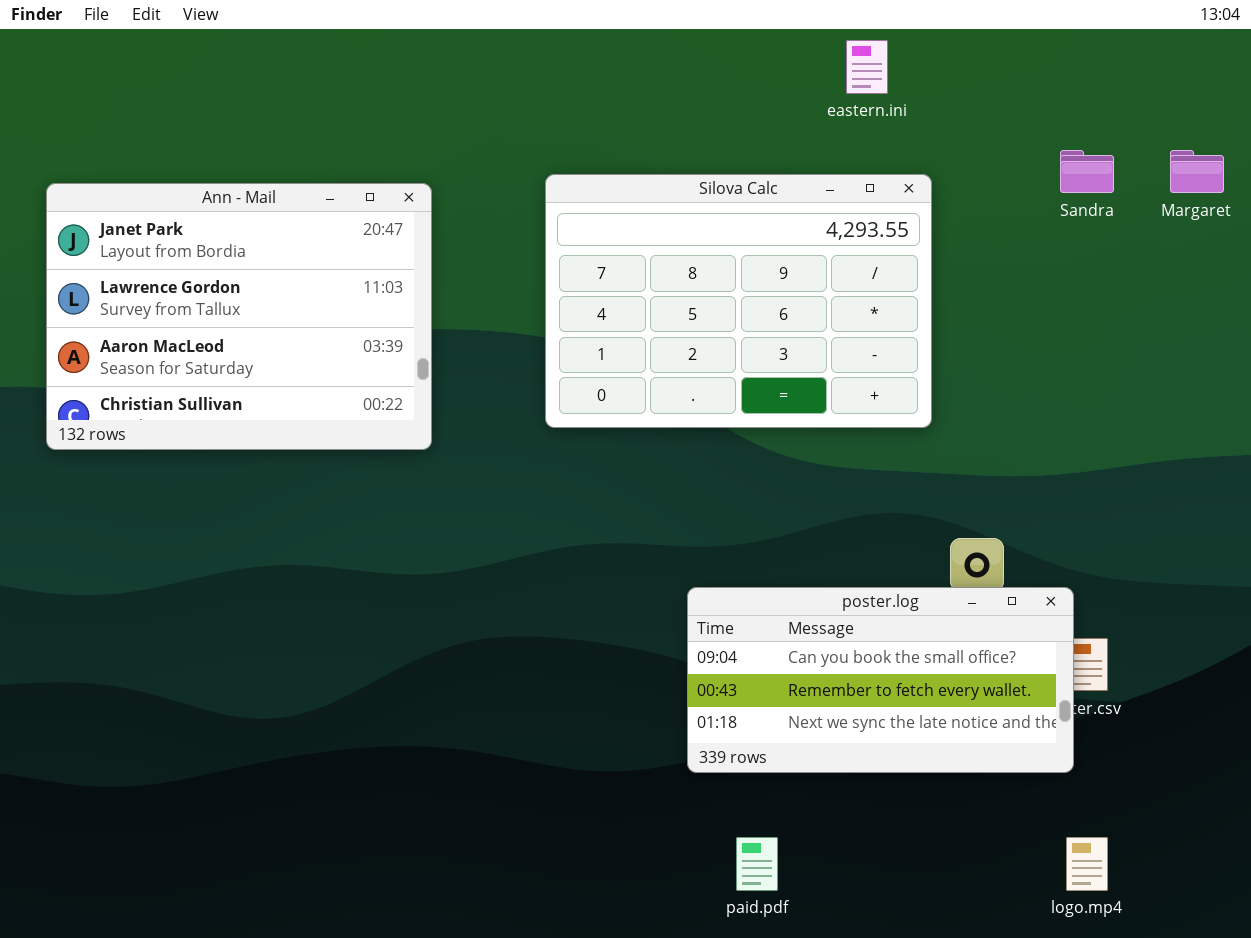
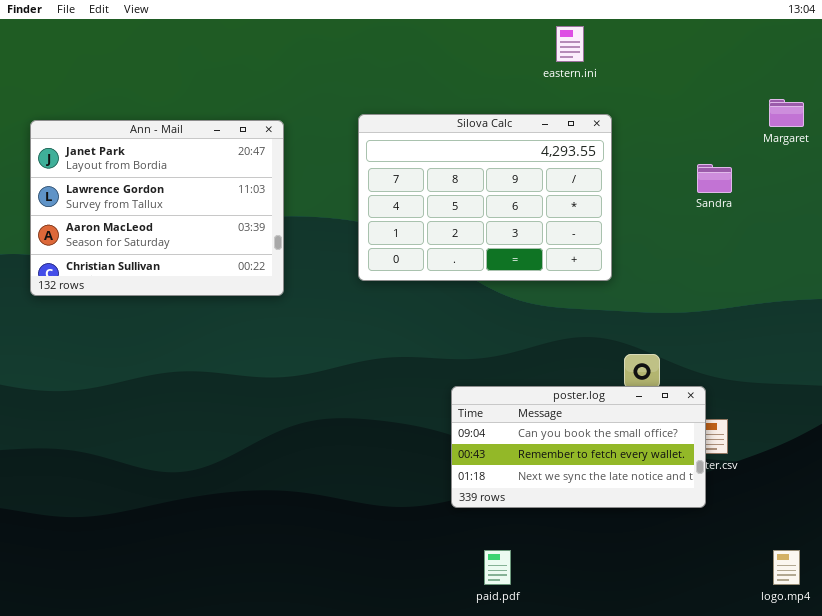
Sandra: [1060,150,1114,193] -> [697,164,732,193], moved
logo.mp4: [1066,837,1108,891] -> [773,550,800,585], moved

